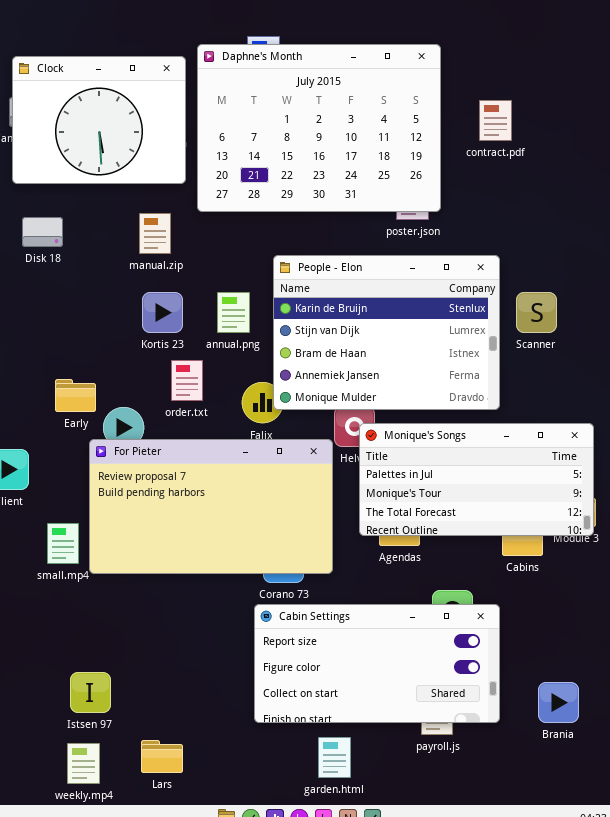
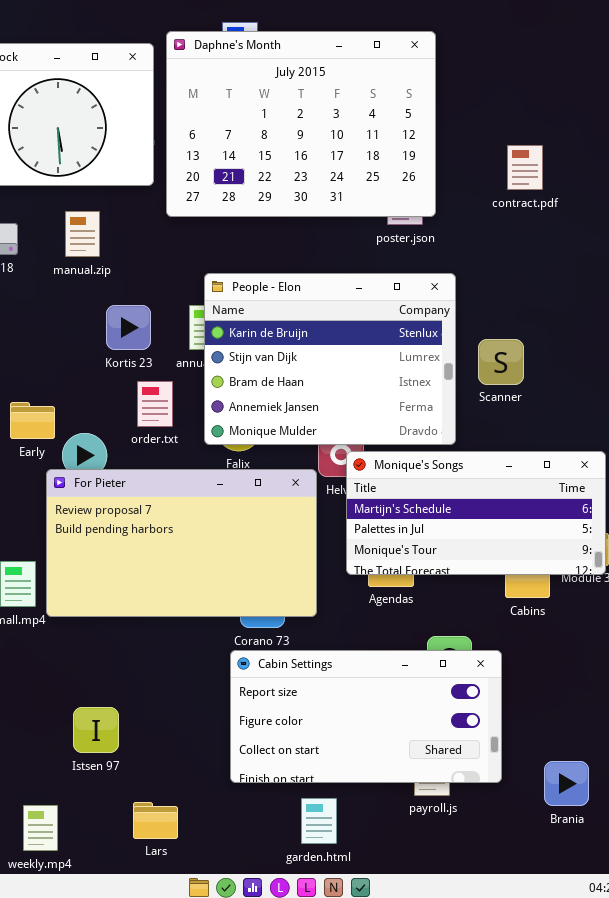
contract.pdf: [479,100,512,141] -> [507,145,543,190], moved
manual.zip: [139,213,171,254] -> [65,211,100,257], moved
People - Elon: [273,255,500,410] -> [204,273,456,445], moved
Scanner: [516,292,557,333] -> [478,339,524,385], moved
Monique's Songs: [359,423,594,536] -> [346,451,606,575], scrolled up 1 row
Istsen 97: [70,672,111,713] -> [73,707,119,753], moved
Brania: [538,682,579,723] -> [544,761,589,806], moved
Lars: [141,740,183,773] -> [133,802,178,839], moved

